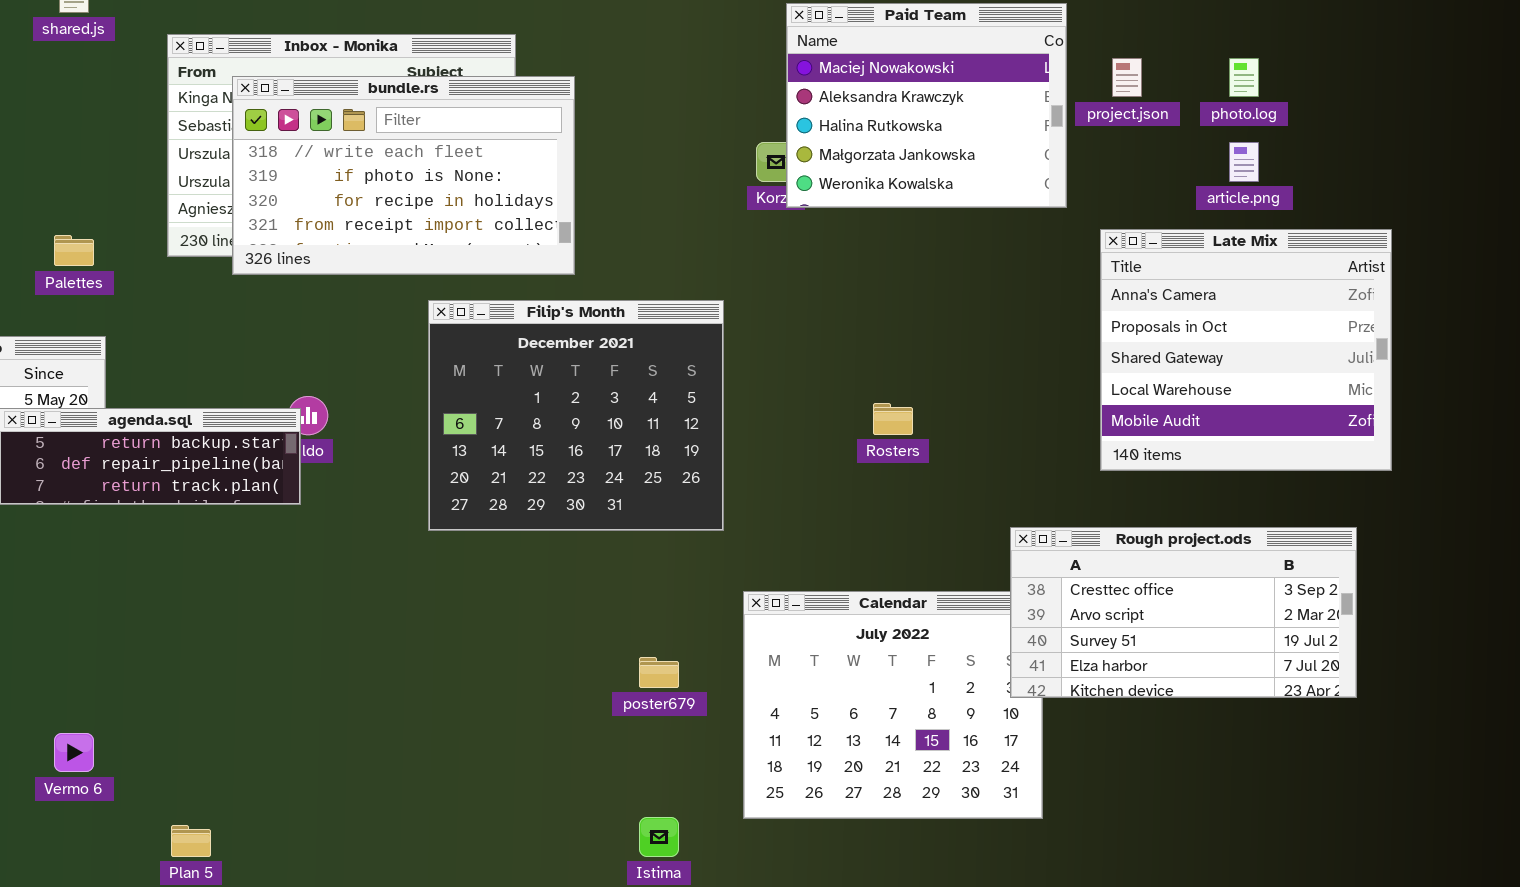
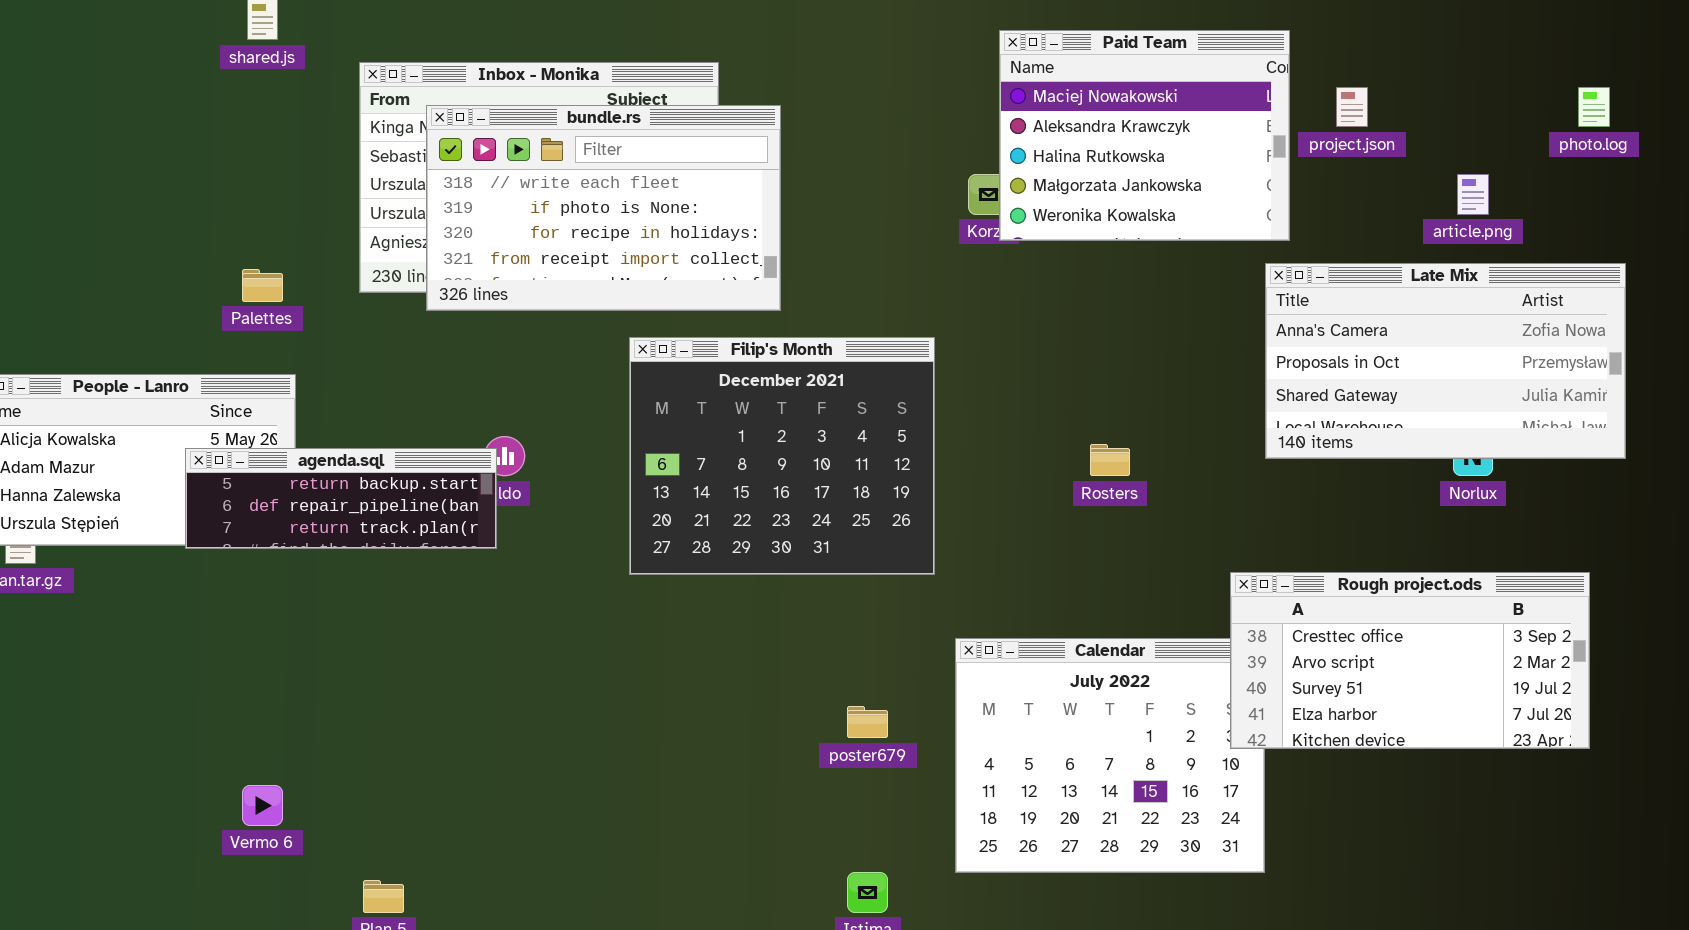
photo.log: [1229,58,1259,97] -> [1578,87,1610,127], moved
Late Mix: [1100,229,1392,471] -> [1265,263,1626,459], resized

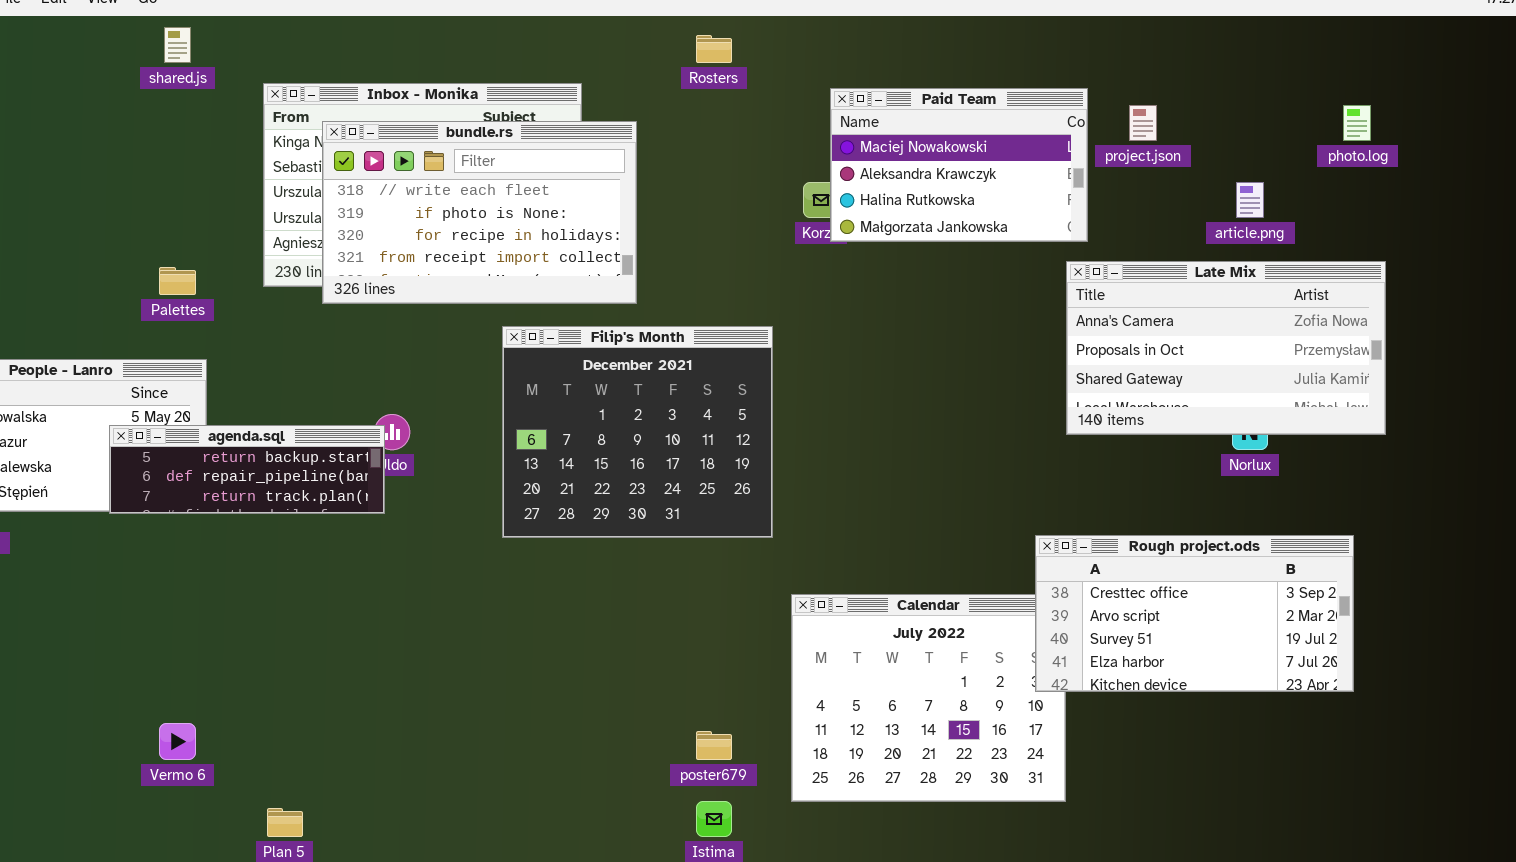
Paid Team: [999,30,1290,241] -> [830,88,1088,242], resized
Rosters: [1090,444,1130,476] -> [696,35,732,63], moved
poster679: [847,706,888,738] -> [696,731,732,760], moved

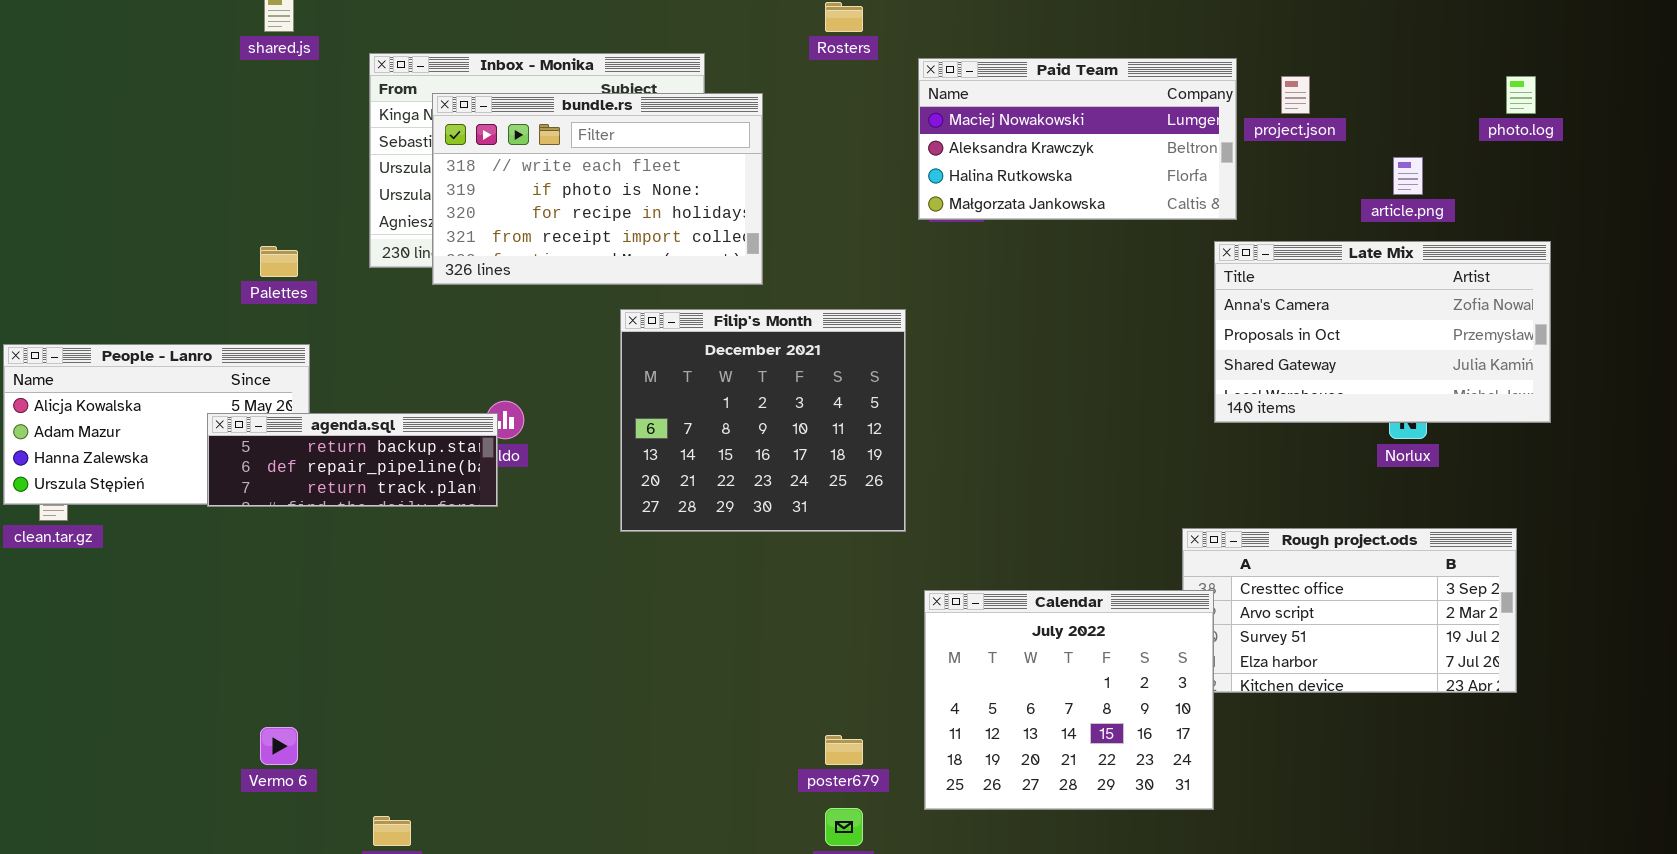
Paid Team: [830,88,1088,242] -> [918,58,1237,220], resized
Calendar: [791,594,1066,802] -> [924,590,1214,810], raised

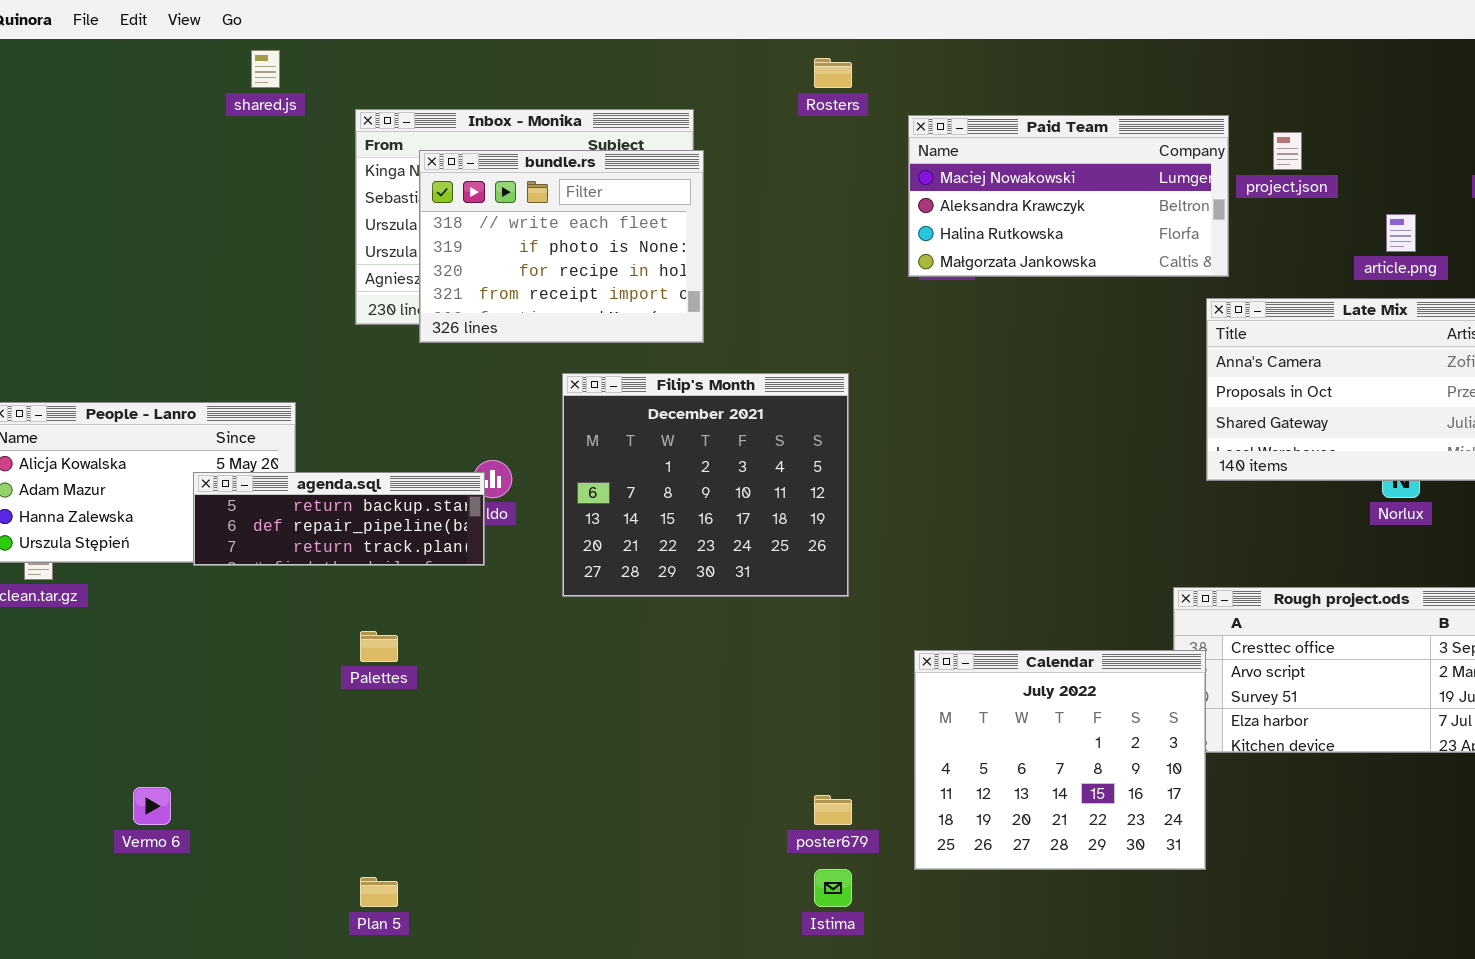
bundle.rs: [432,93,763,285] -> [419,150,704,343], resized
Palettes: [260,246,298,277] -> [360,631,398,662], moved
Filip's Month: [620,309,906,532] -> [562,373,849,597], moved
Vermo 6: [260,727,298,765] -> [133,787,171,825], moved

